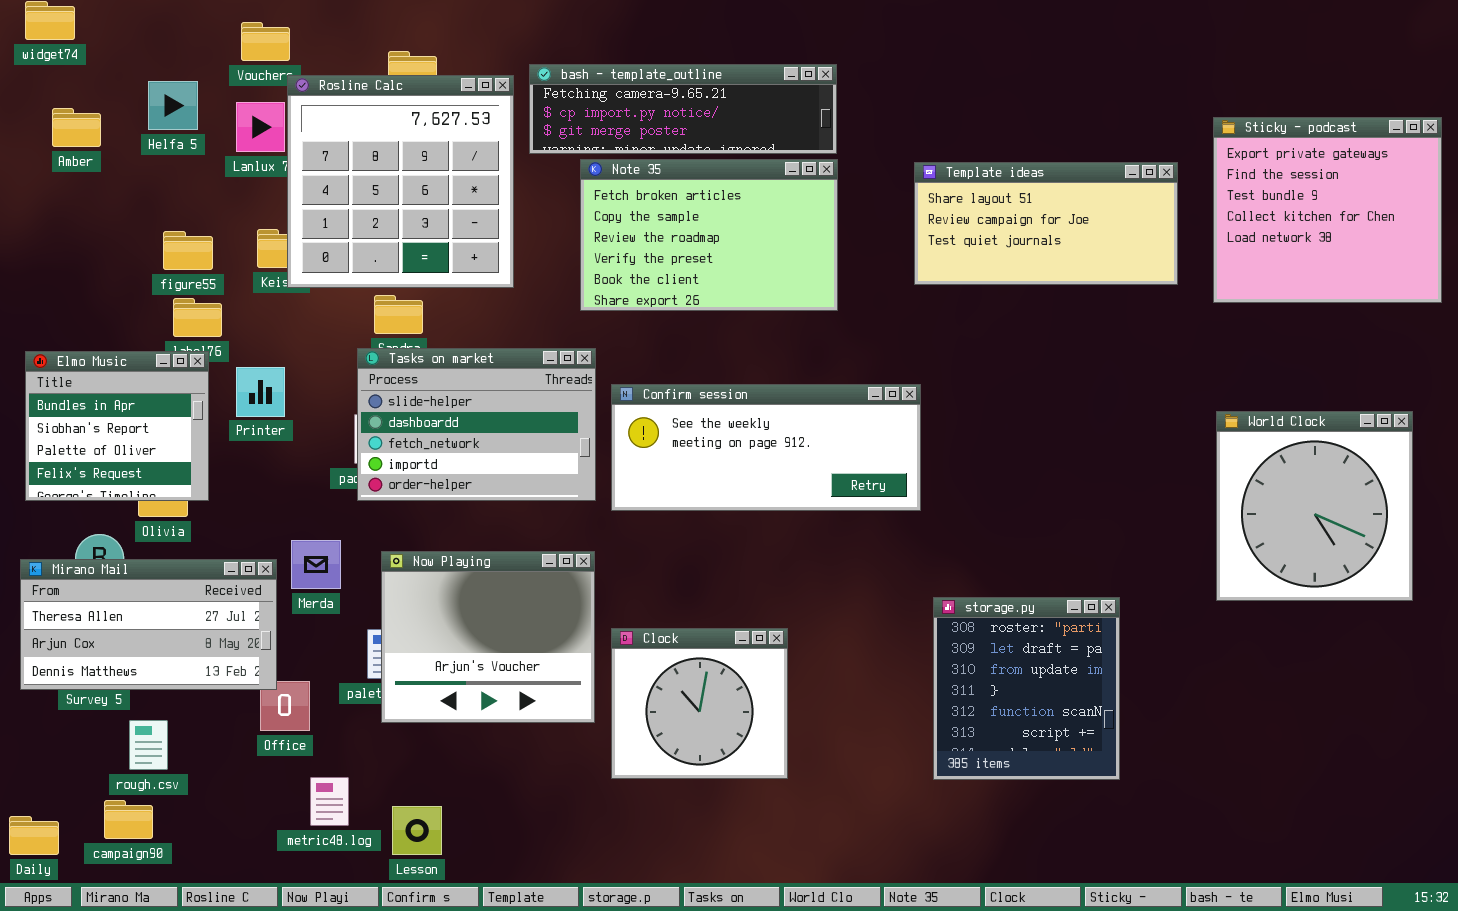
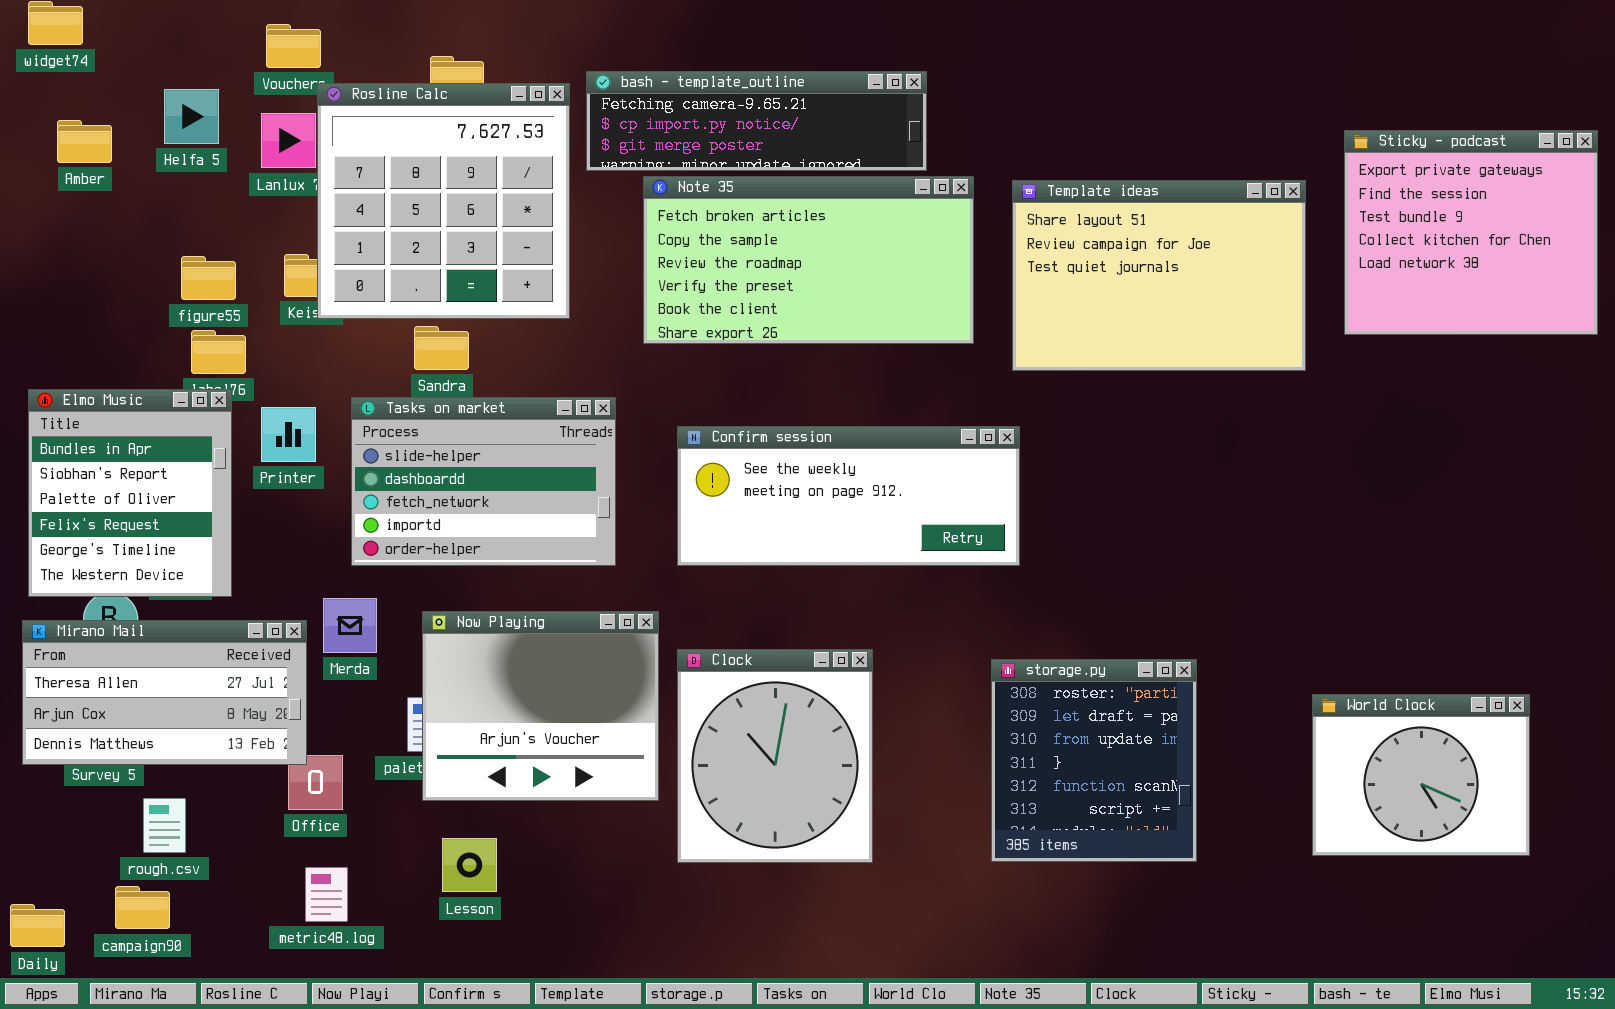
Note 35: [580,159,838,311] -> [643,176,974,344], resized
Template ideas: [914,162,1178,285] -> [1012,180,1306,371], resized
Tasks on market: [357,348,596,501] -> [351,397,616,566], moved
Elmo Music: [25,351,209,501] -> [28,389,232,597], resized
World Clock: [1216,411,1413,601] -> [1312,694,1530,856], moved, resized
storage.py: [933,597,1120,780] -> [991,659,1197,862], moved
Clock: [611,628,788,779] -> [677,649,873,863], resized
metric48.log: [310,777,349,826] -> [305,867,348,922], moved
Lesson: [392,806,442,855] -> [442,838,497,892], moved

